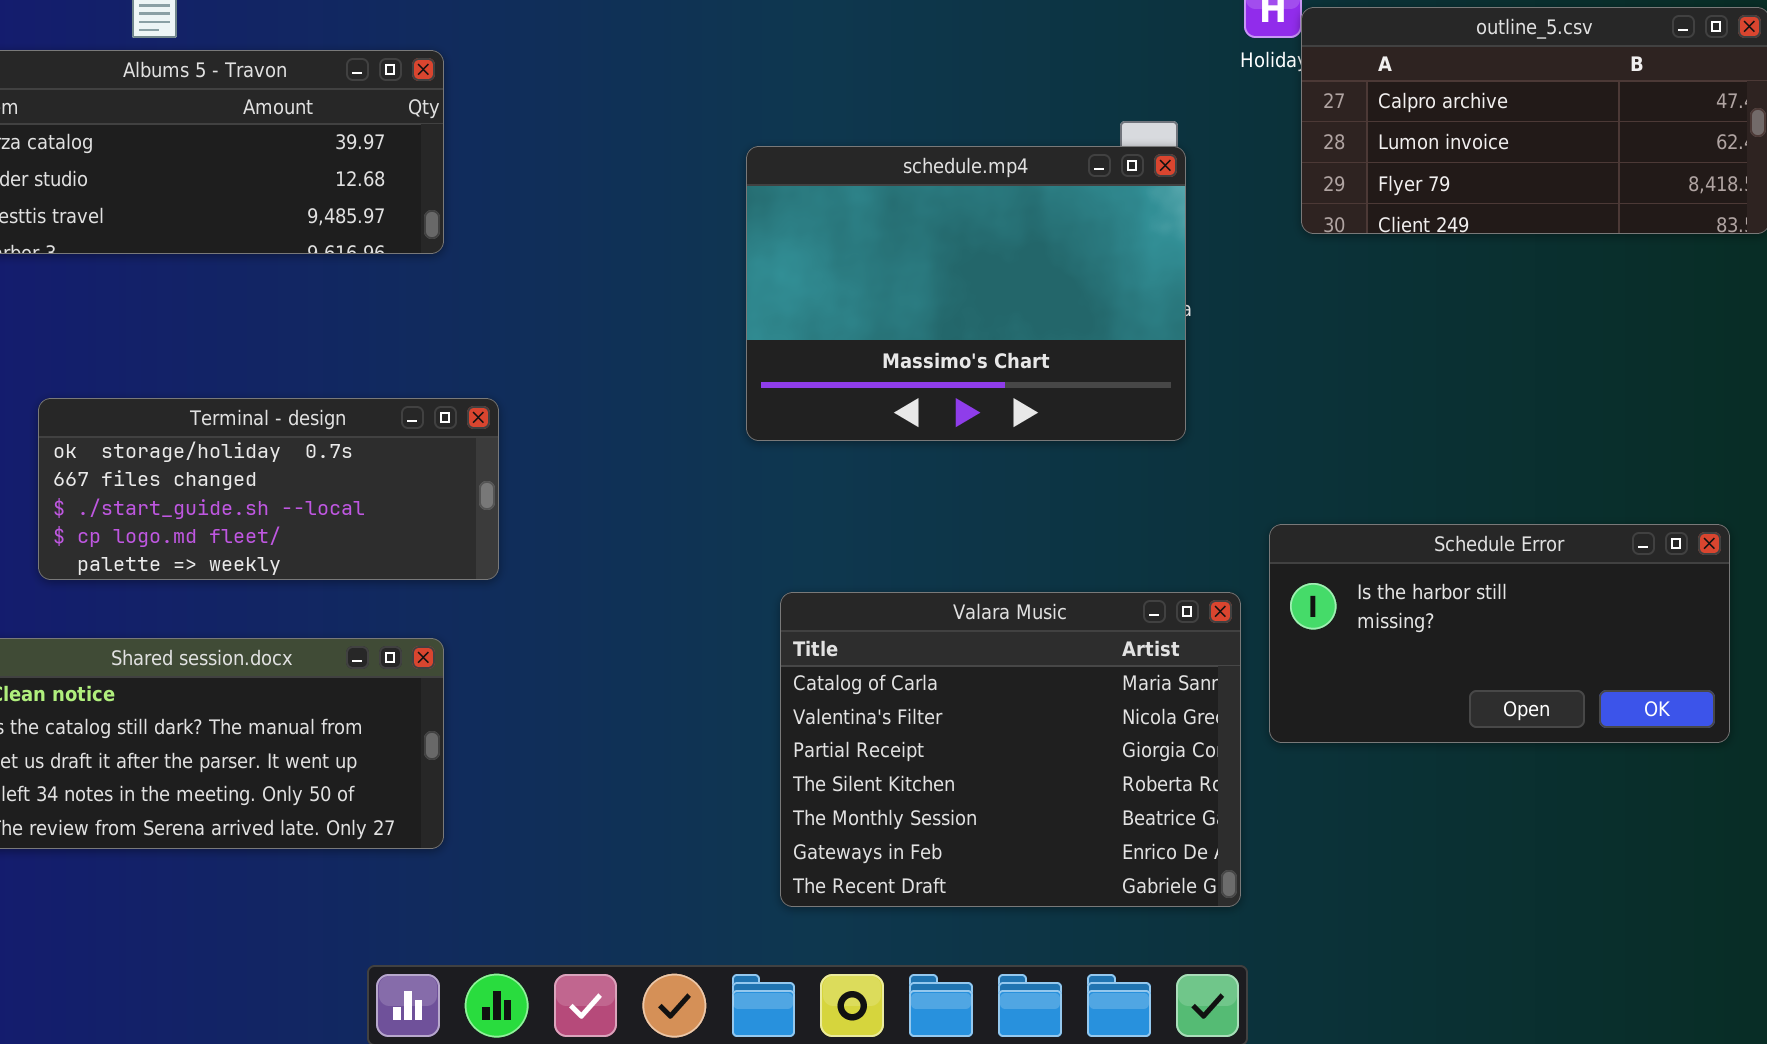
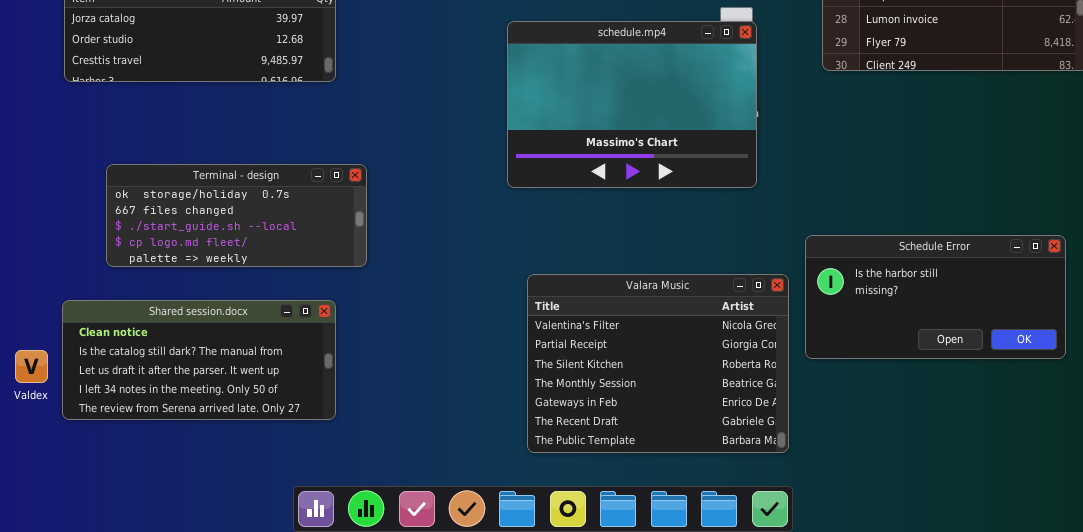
Valara Music: [780,592,1241,907] -> [527,274,789,453], scrolled down 1 row

